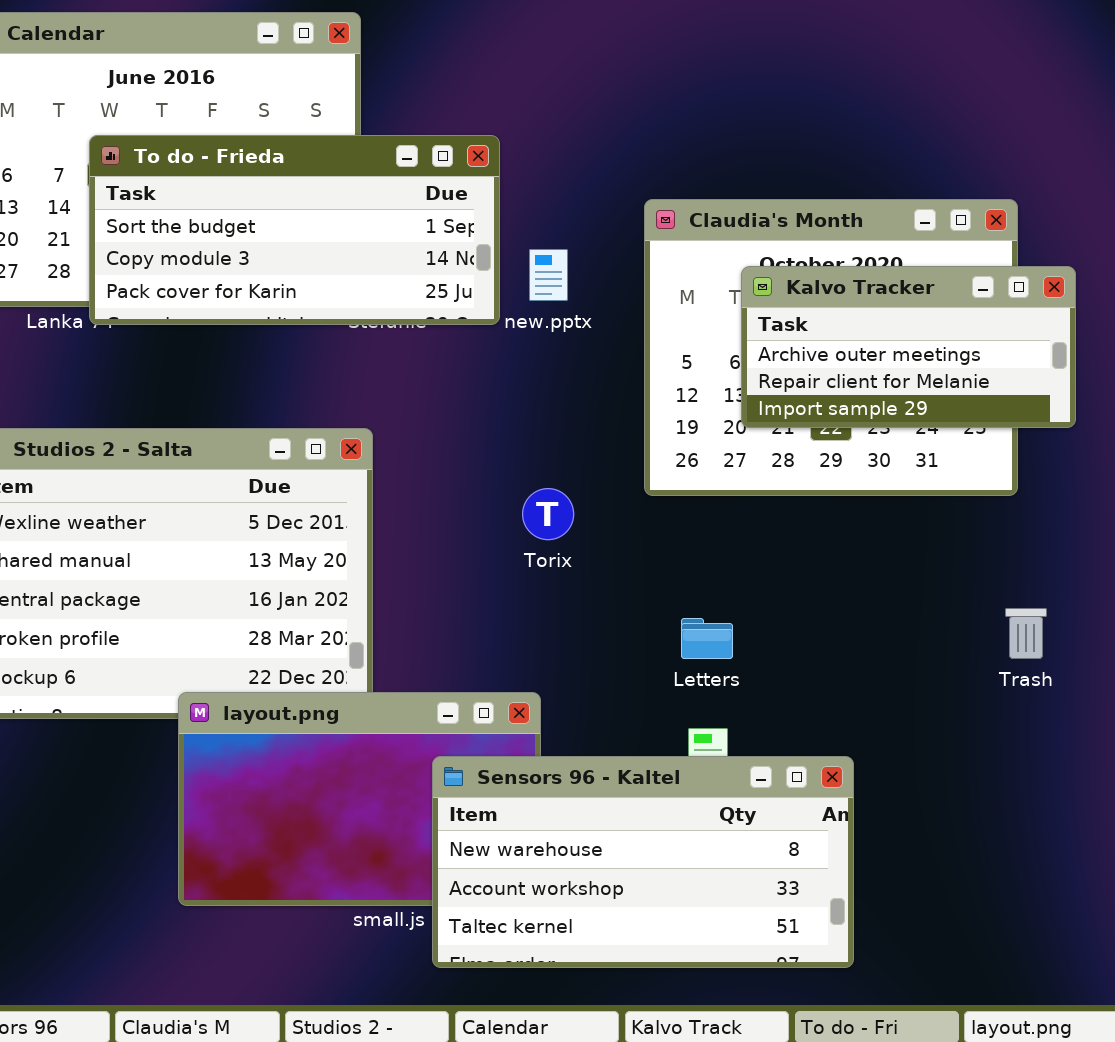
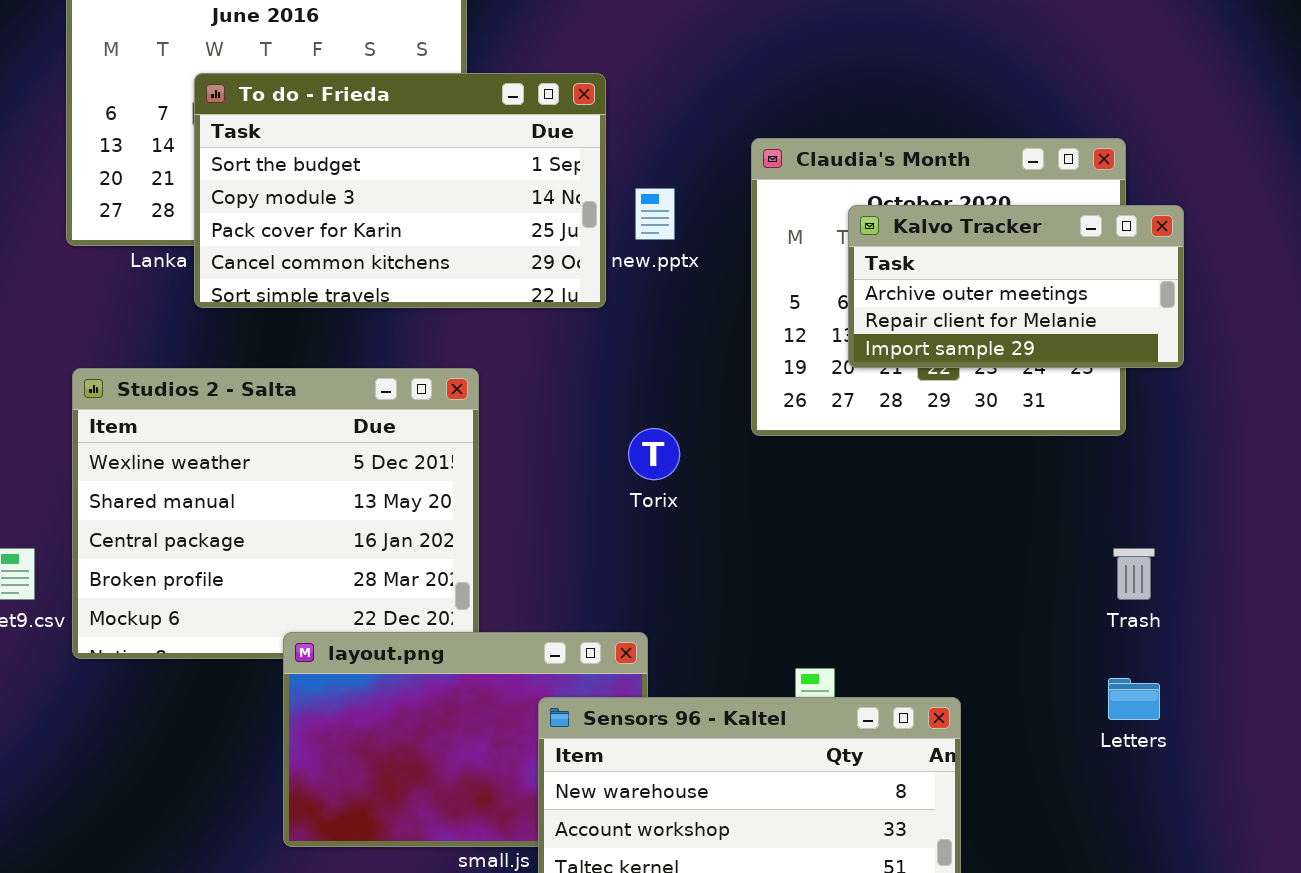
To do - Frieda: [89,135,500,325] -> [194,73,606,308], resized
Letters: [681,618,733,659] -> [1108,678,1160,720], moved

